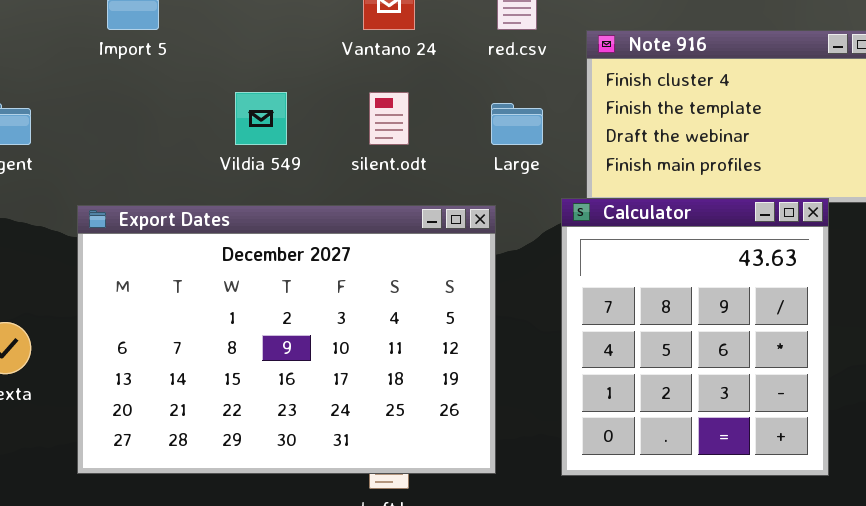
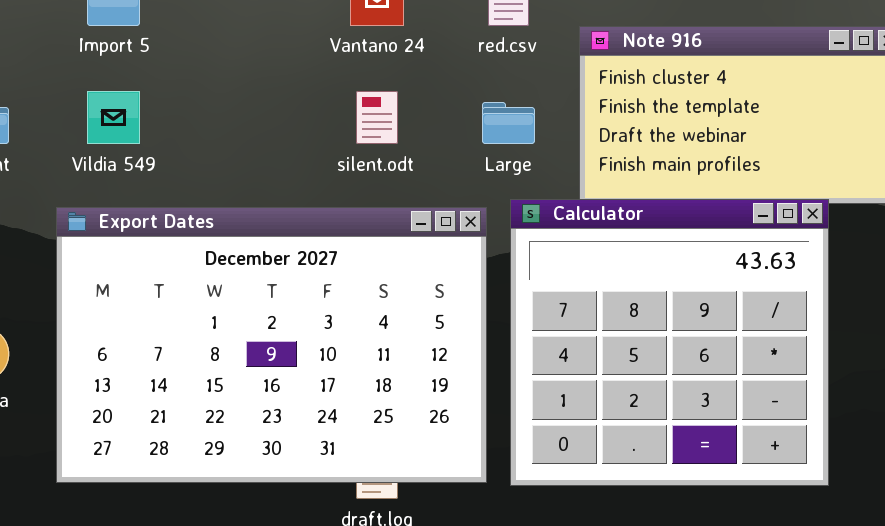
Vildia 549: [235,92,287,145] -> [87,91,140,144], moved
Calculator: [561,198,829,476] -> [510,199,829,486], resized

